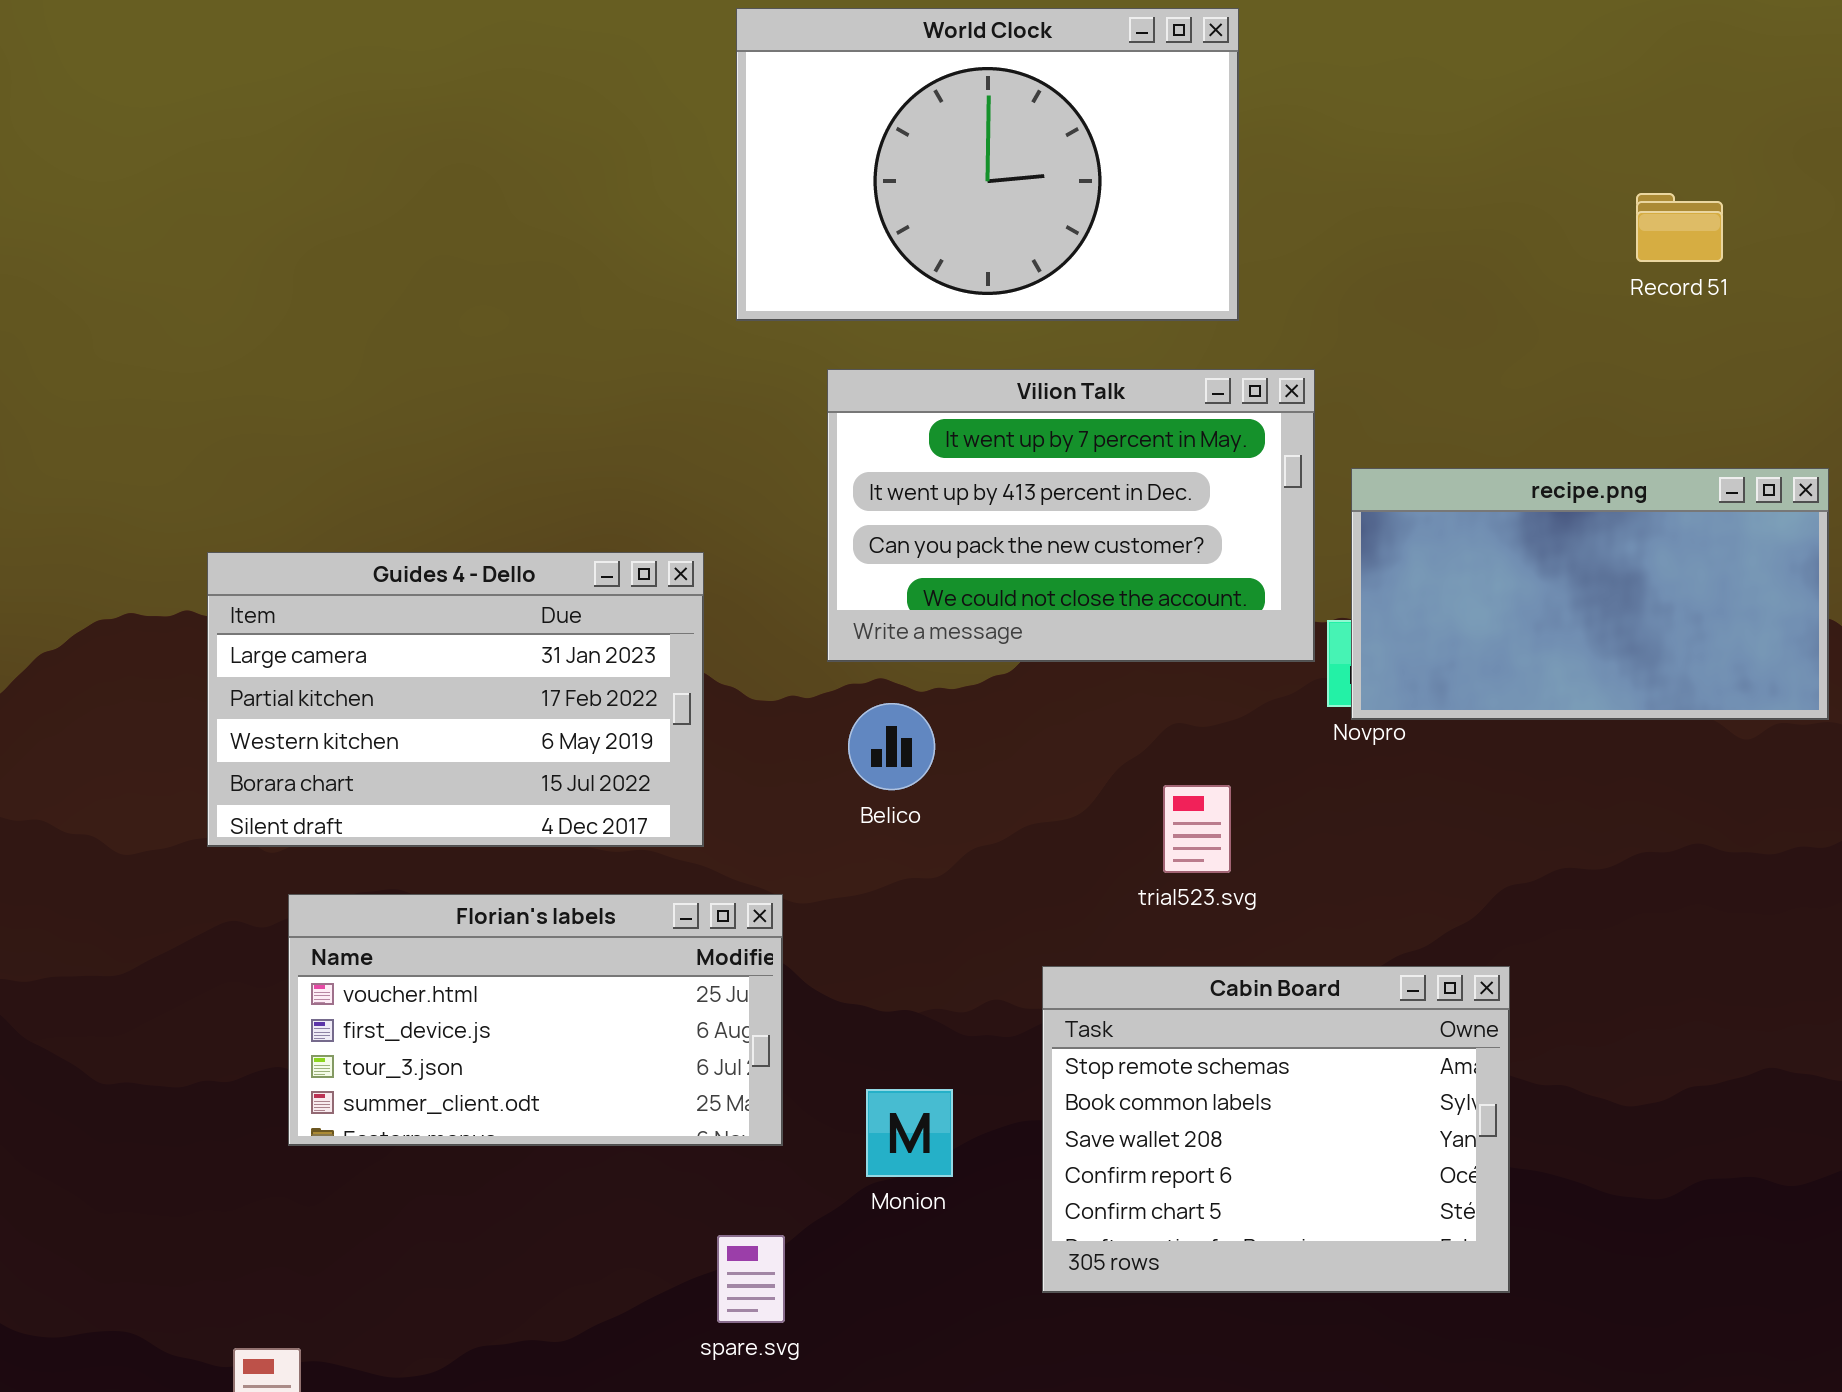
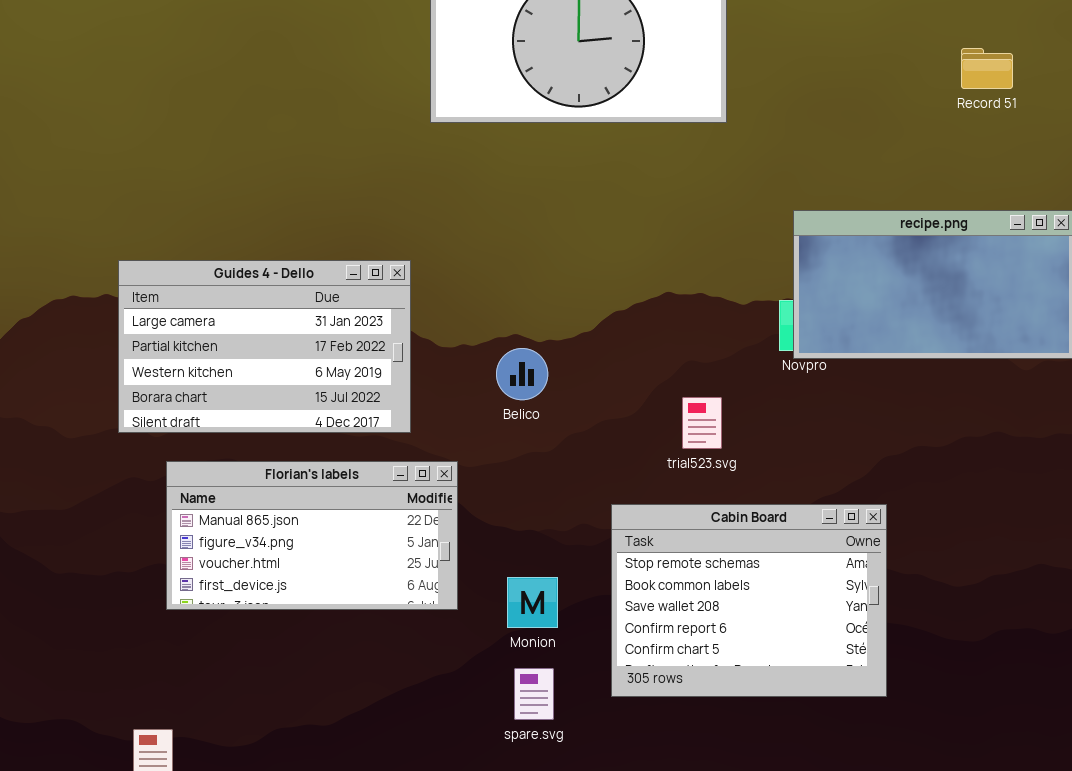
Vilion Talk: [827,369,1315,662] -> none, closed
Florian's labels: [288,894,783,1146] -> [166,461,458,610], scrolled up 2 rows
spare.svg: [717,1235,785,1323] -> [514,668,554,720], moved

